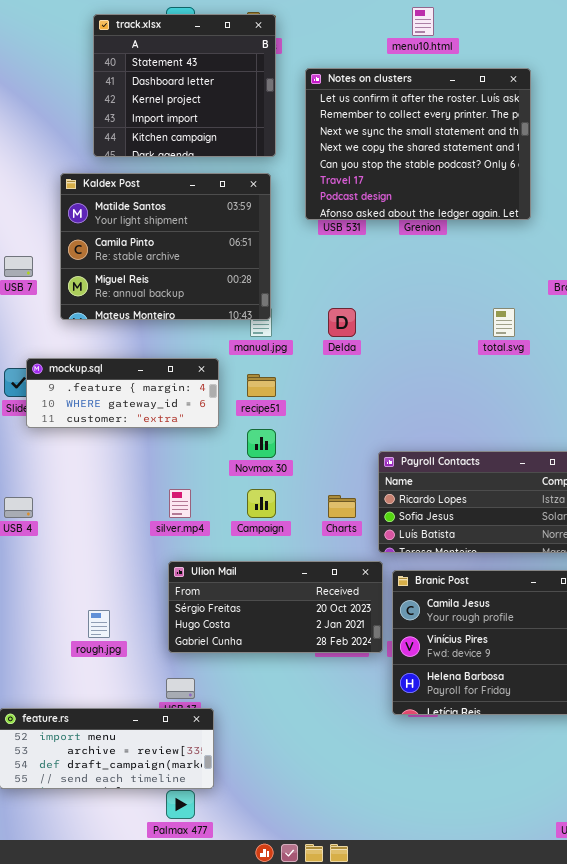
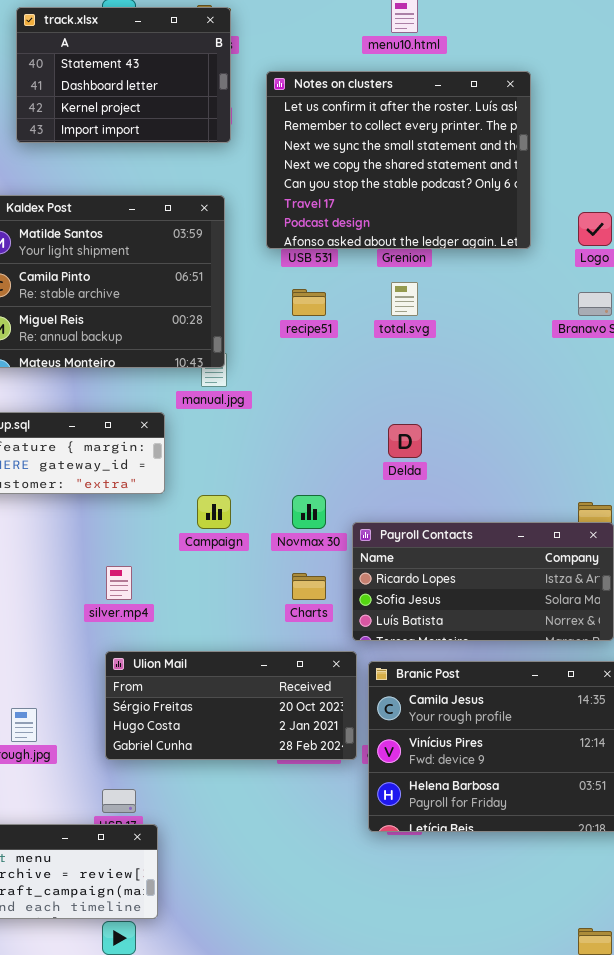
track.xlsx: [93,14,276,157] -> [16,7,231,143], resized
Delda: [328,308,356,337] -> [388,424,422,458], moved
total.svg: [493,308,515,337] -> [391,282,418,316], moved
recipe51: [247,374,276,397] -> [292,289,326,316], moved
Novmax 30: [247,429,276,458] -> [292,495,326,529], moved
Campaign: [247,489,276,518] -> [197,495,231,529], moved

